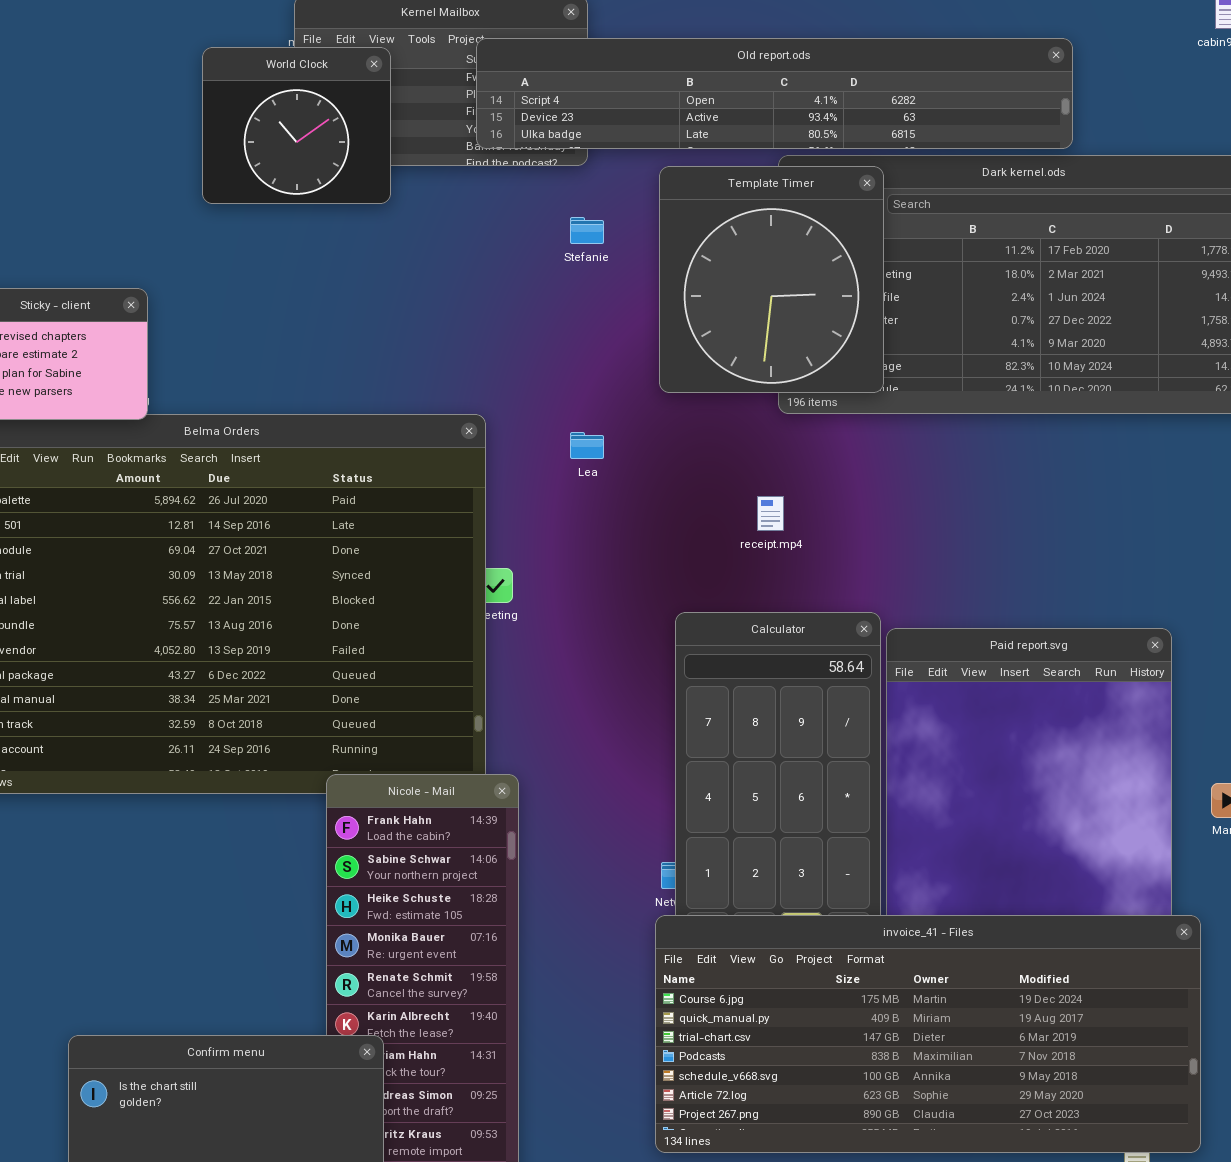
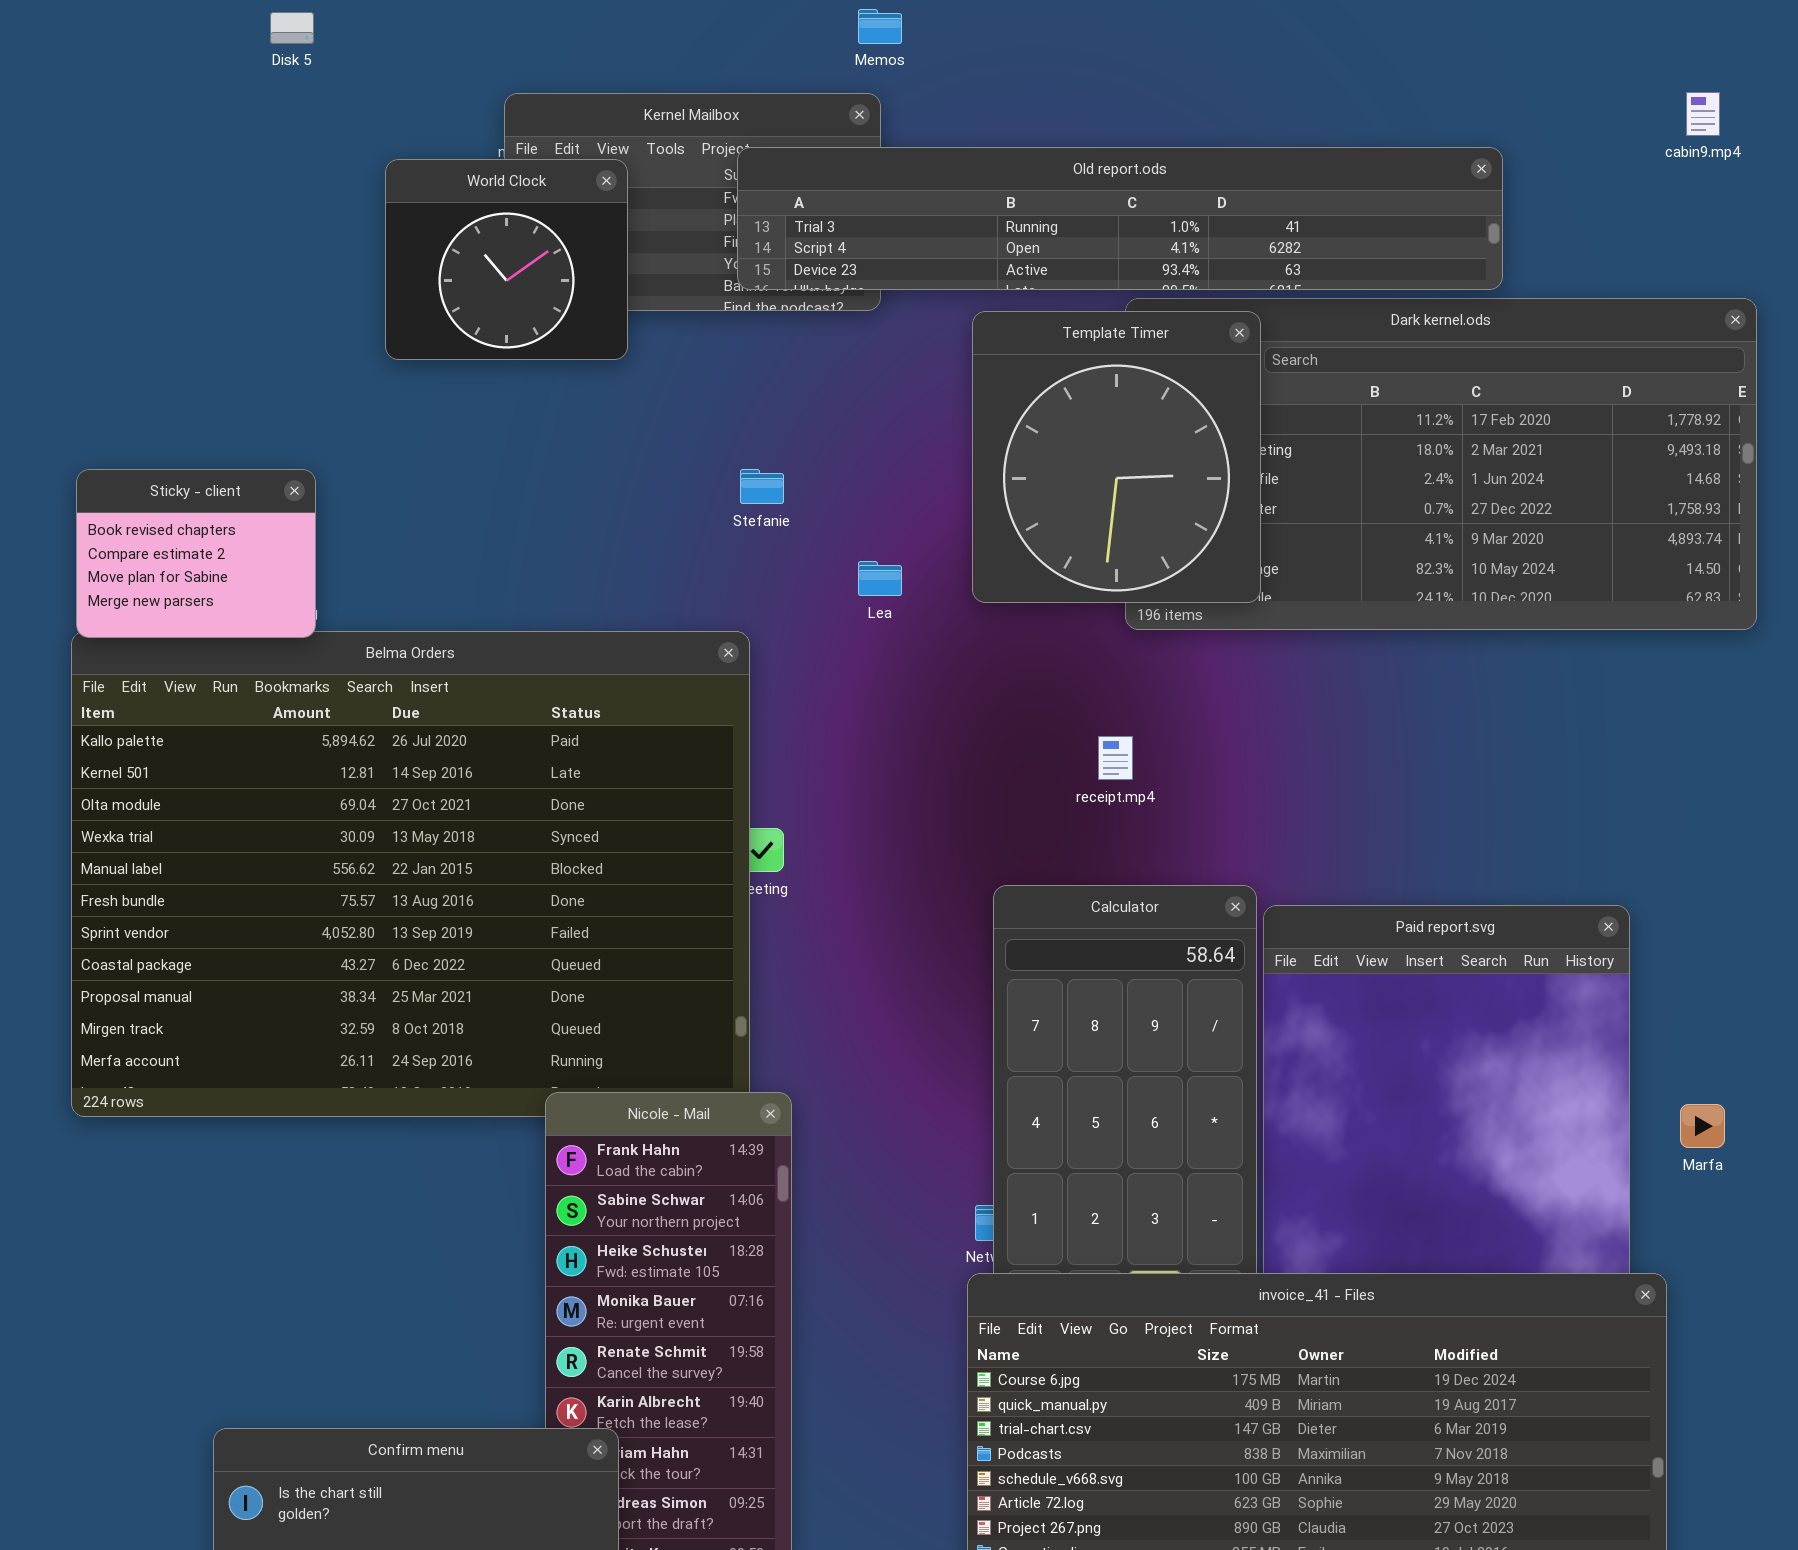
Old report.ods: [476,38,1073,149] -> [737,147,1503,290], scrolled up 1 row
Stefanie: [570,217,604,244] -> [740,469,784,504], moved
Lea: [570,432,604,459] -> [858,561,902,596], moved

